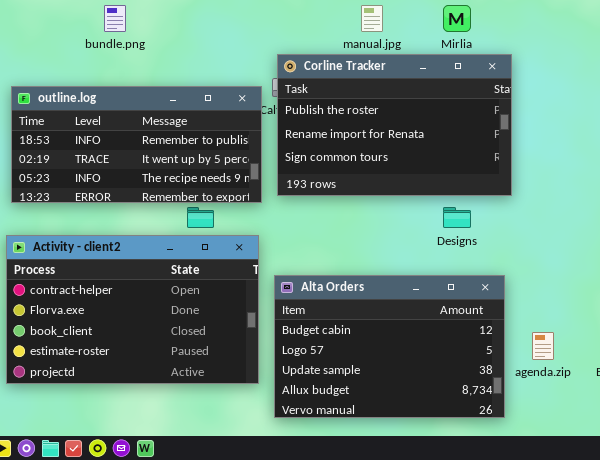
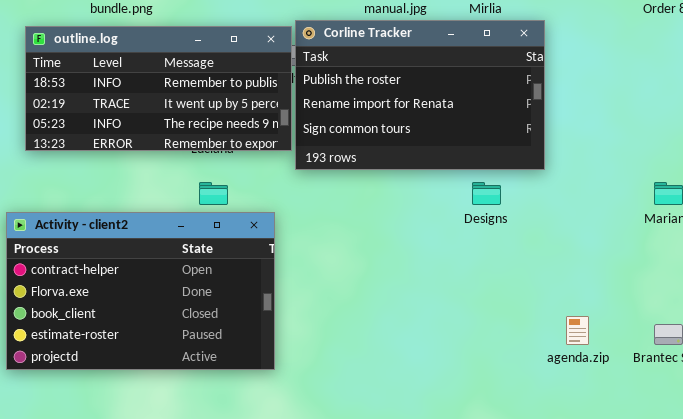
outline.log: [11,86,262,203] -> [25,26,292,151], moved
Alta Orders: [274,275,505,418] -> none, closed

